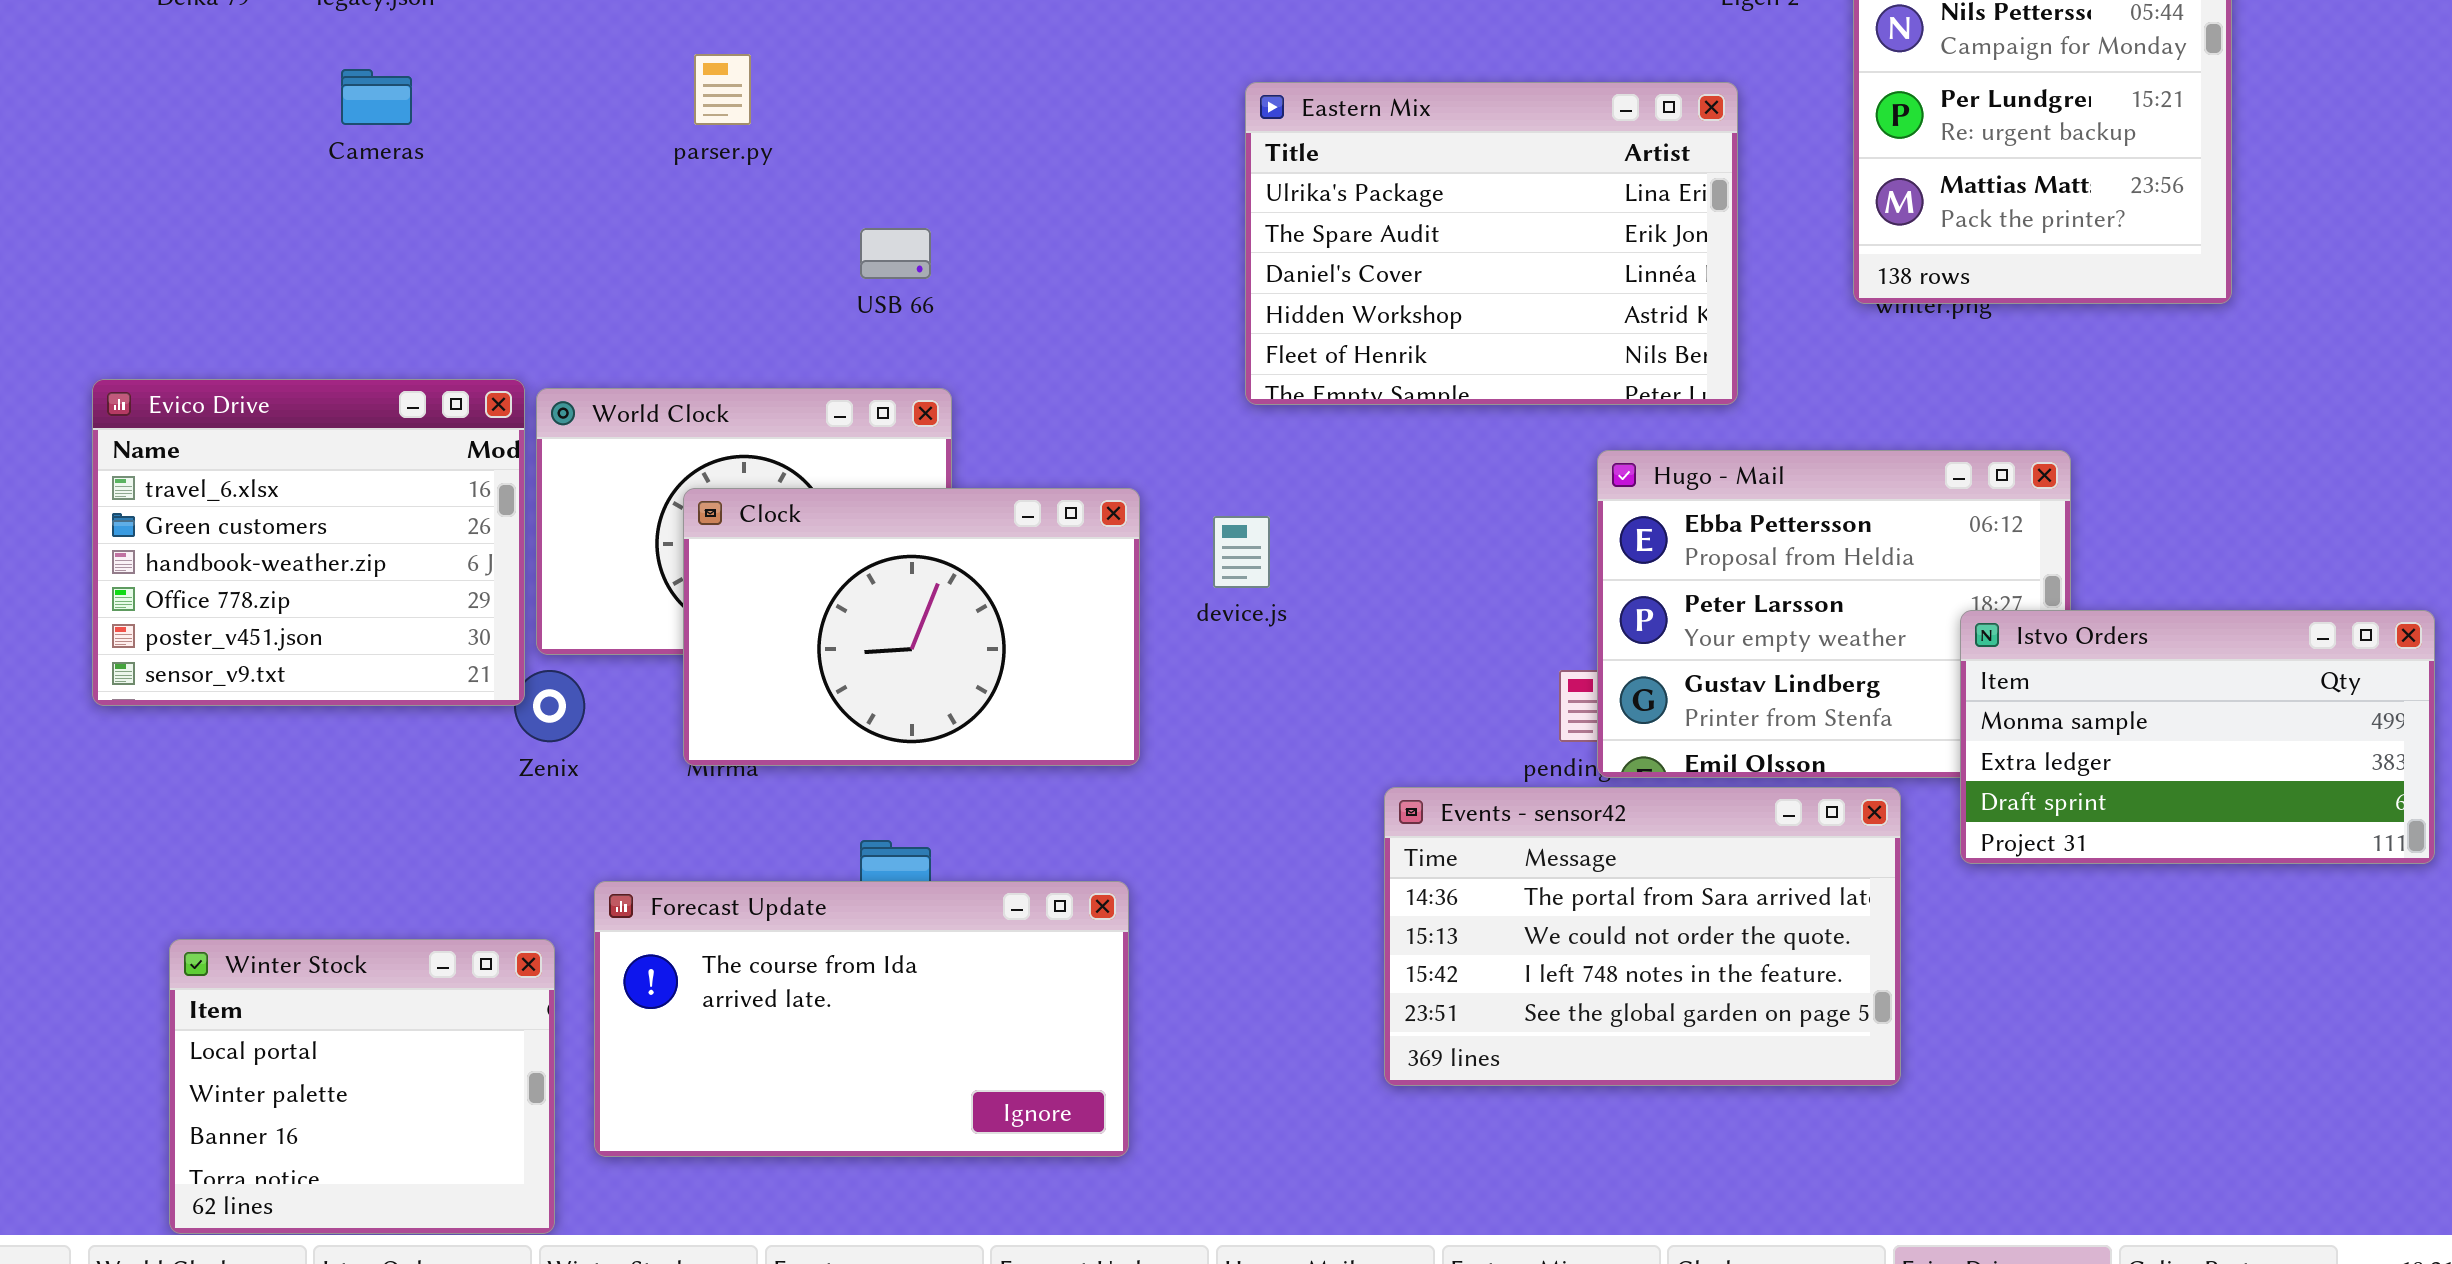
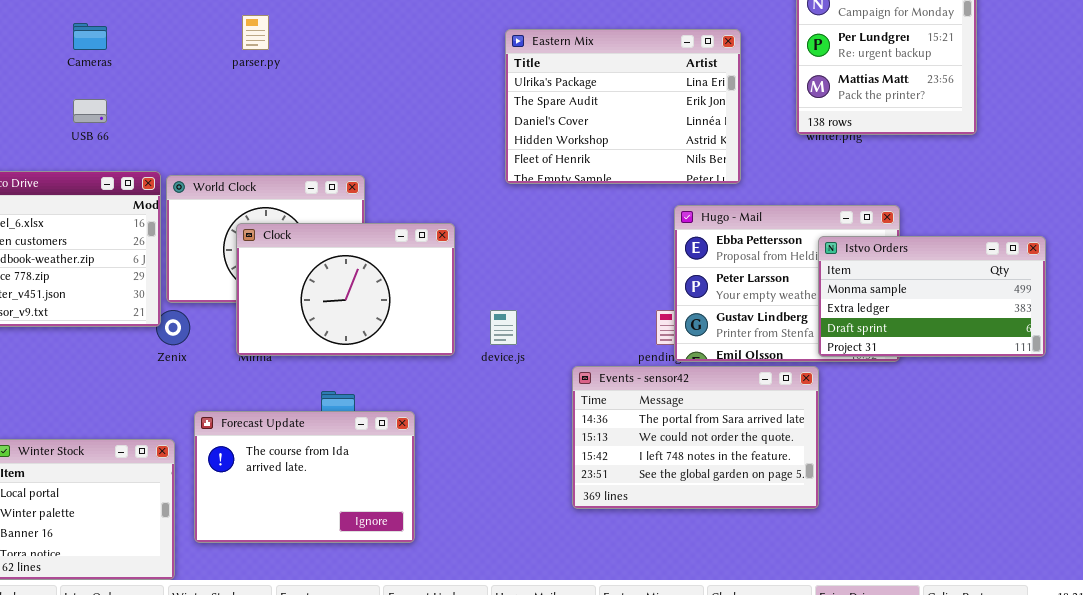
USB 66: [860,228,931,279] -> [73,99,107,123], moved
device.js: [1213,516,1270,588] -> [490,310,517,345], moved
Istvo Orders: [1960,610,2435,864] -> [818,236,1046,357], moved
Forecast Update: [594,881,1129,1157] -> [194,411,415,543], resized

